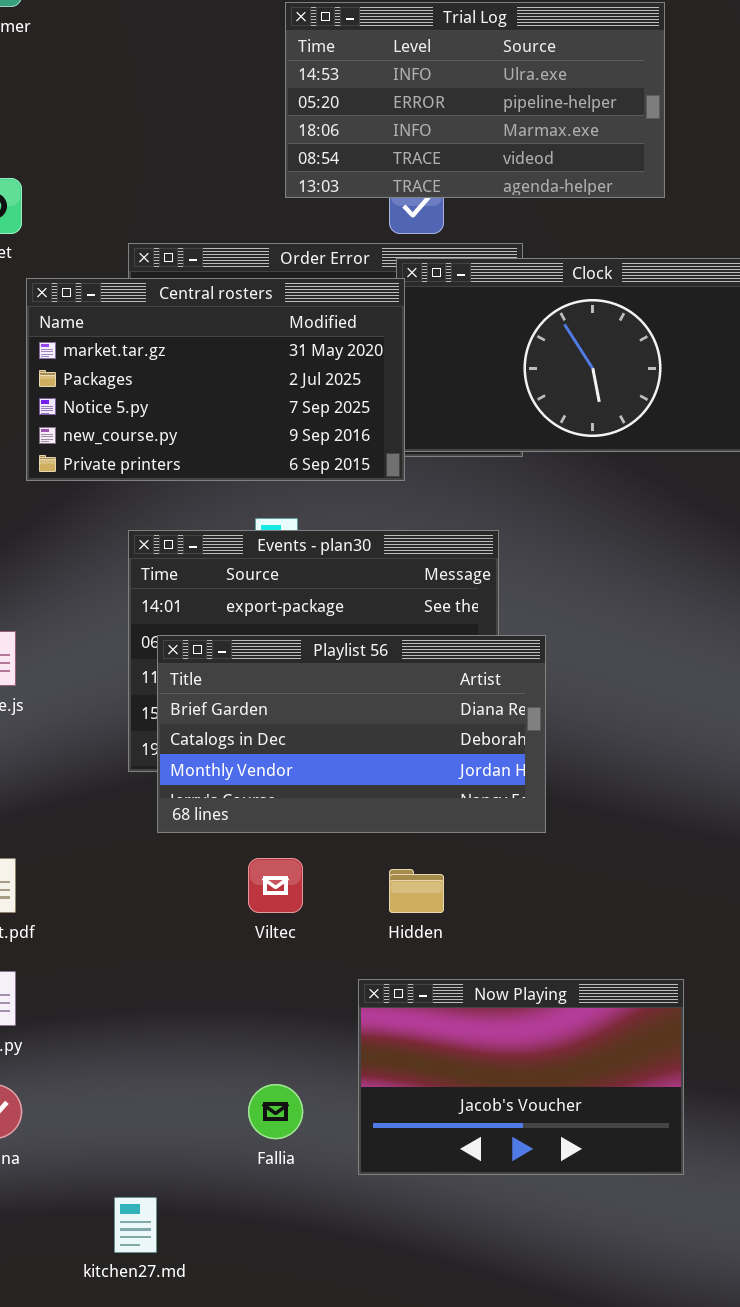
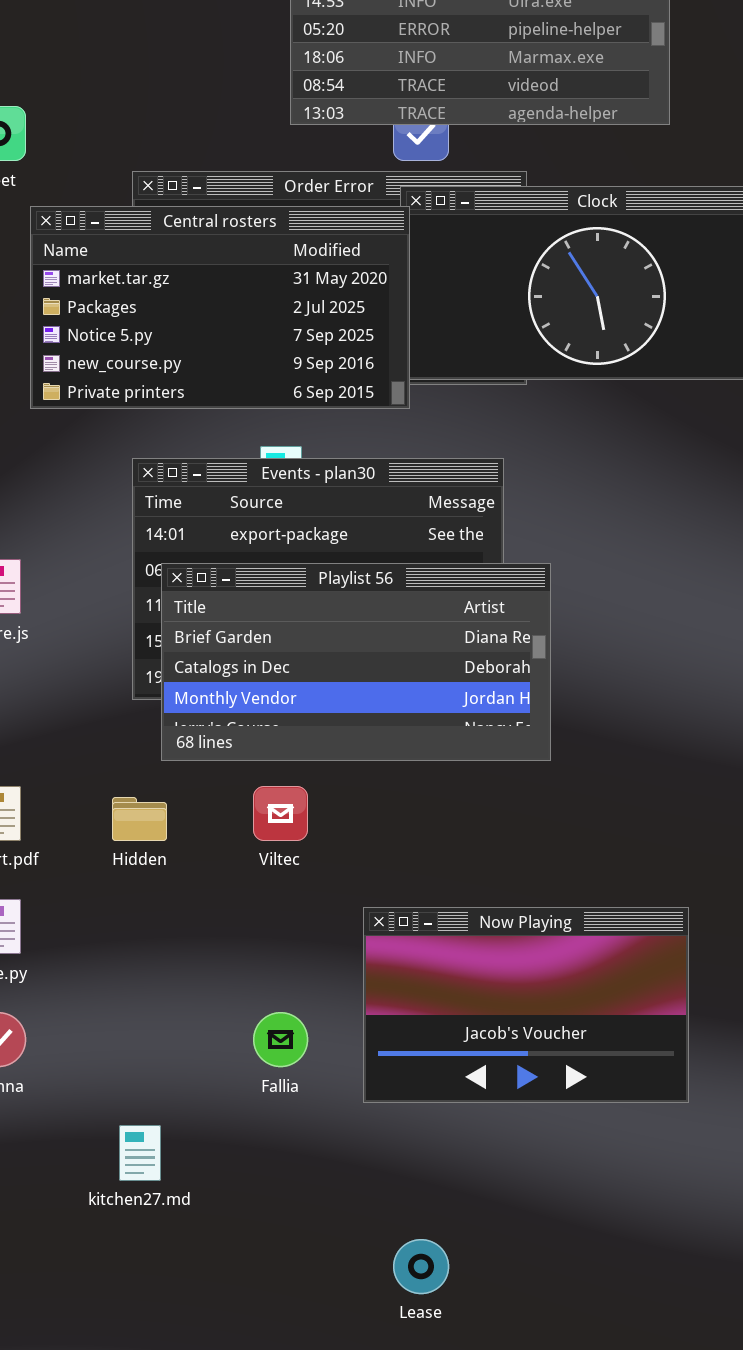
Hidden: [389,869,444,913] -> [112,797,167,841], moved

